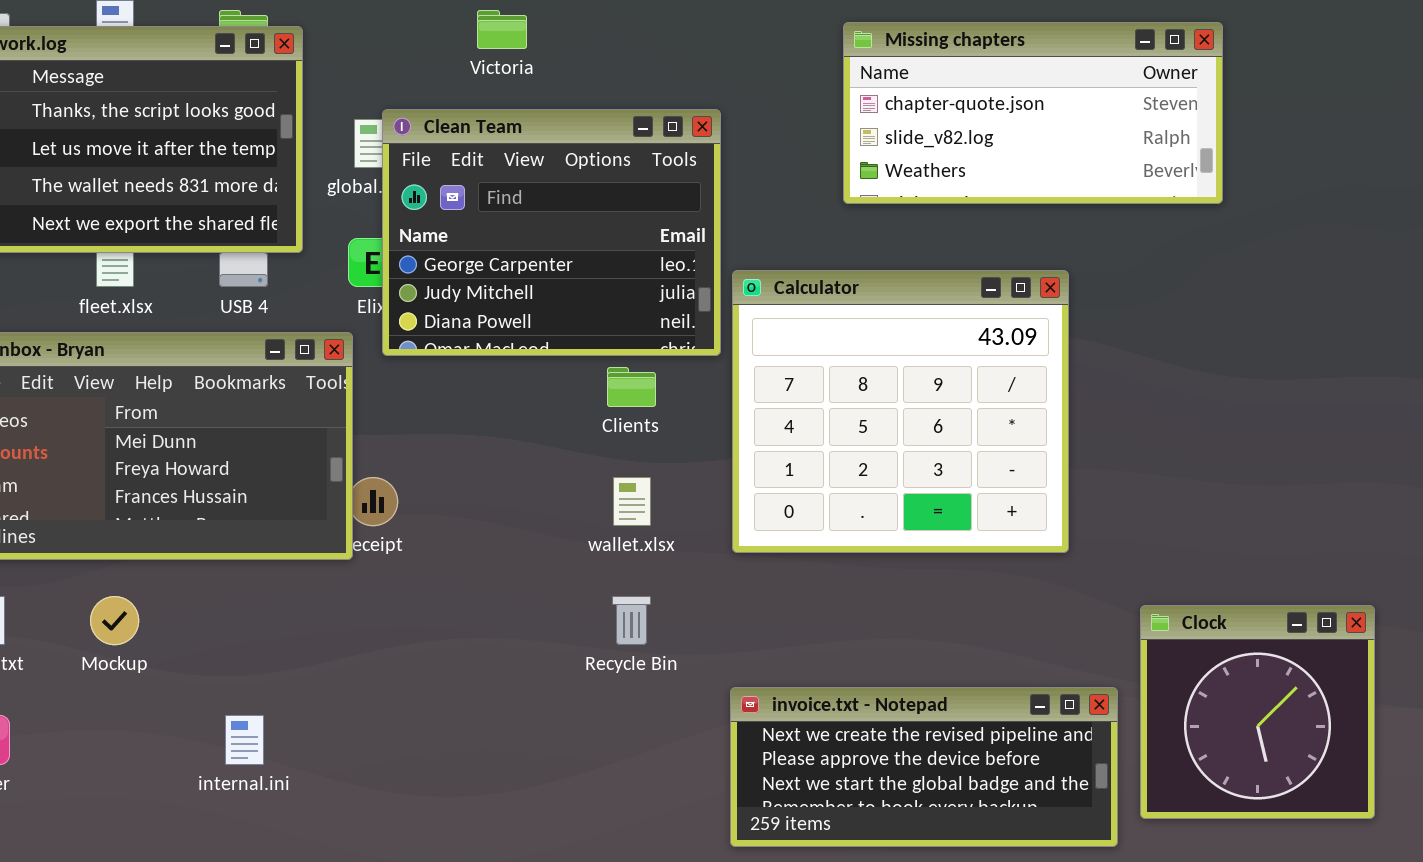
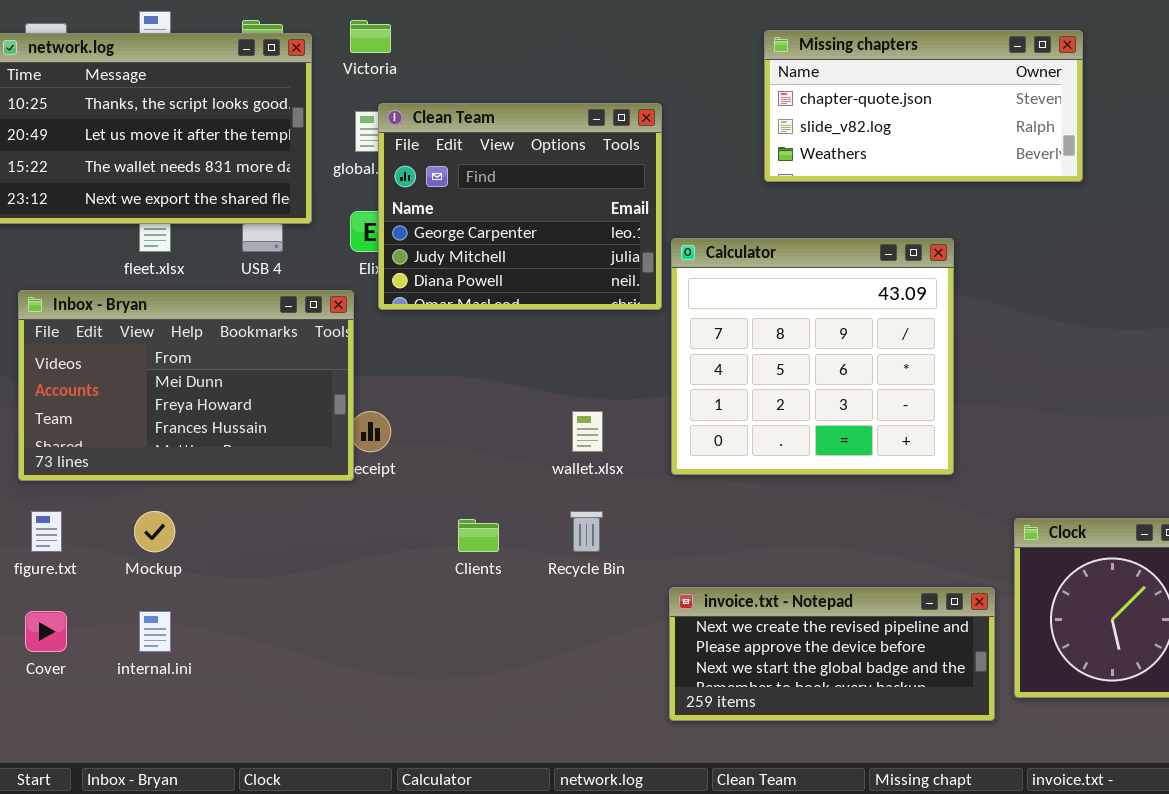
Victoria: [477,10,527,49] -> [350,20,391,53], moved
Clients: [607,367,656,407] -> [458,519,499,552], moved
internal.ini: [225,715,264,765] -> [139,611,171,652], moved

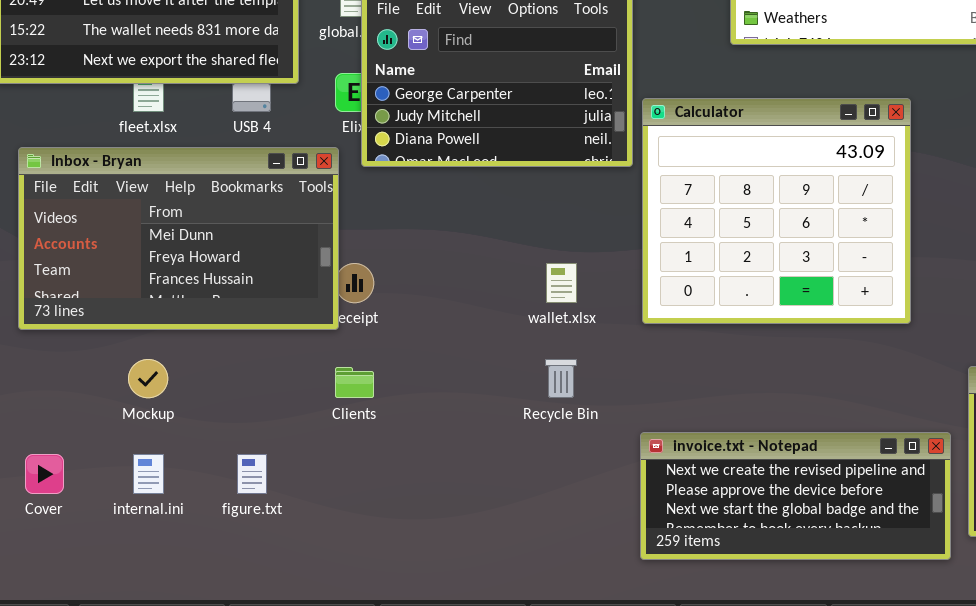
figure.txt: [31,511,62,552] -> [237,454,267,494], moved
Clients: [458,519,499,552] -> [335,367,374,398], moved

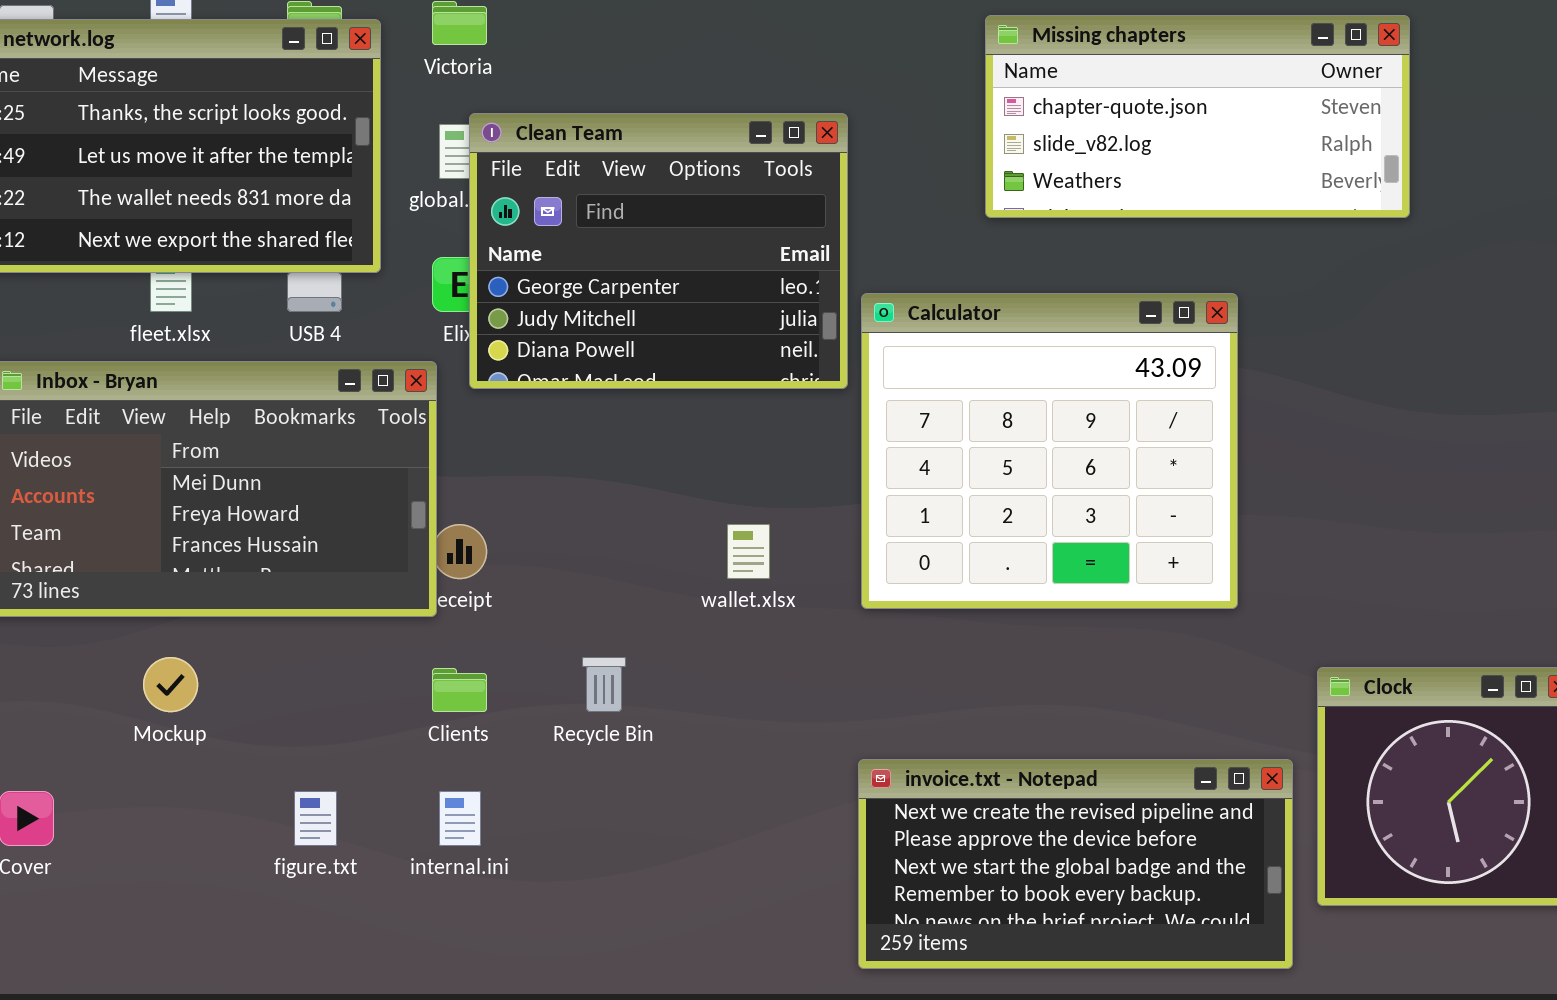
Recycle Bin: [545,359,577,398] -> [582,657,626,712], moved
invoice.txt - Notepad: [640,432,951,560] -> [858,759,1293,969], resized
internal.ini: [133,454,164,494] -> [439,791,481,846], moved

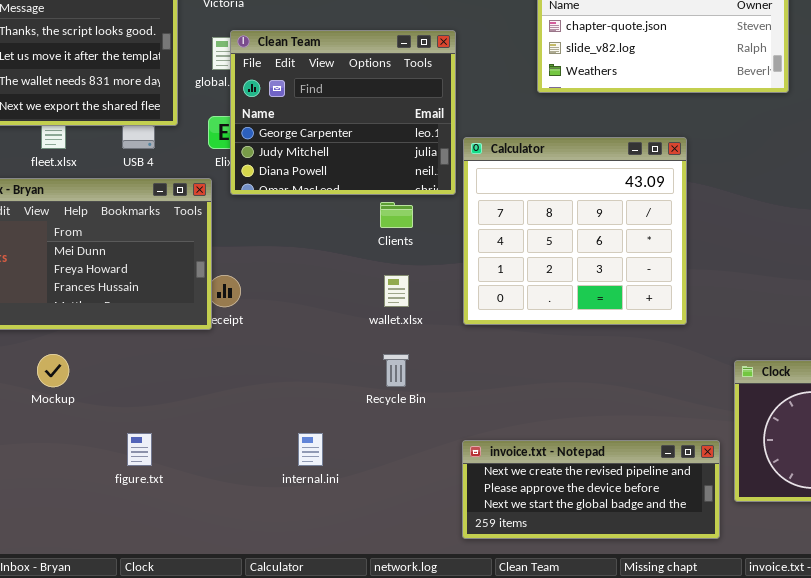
Recycle Bin: [582,657,626,712] -> [383,354,409,387], moved
Clients: [432,668,487,712] -> [380,202,413,228], moved
invoice.txt - Notepad: [858,759,1293,969] -> [462,440,720,539], resized
internal.ini: [439,791,481,846] -> [298,433,323,466], moved

